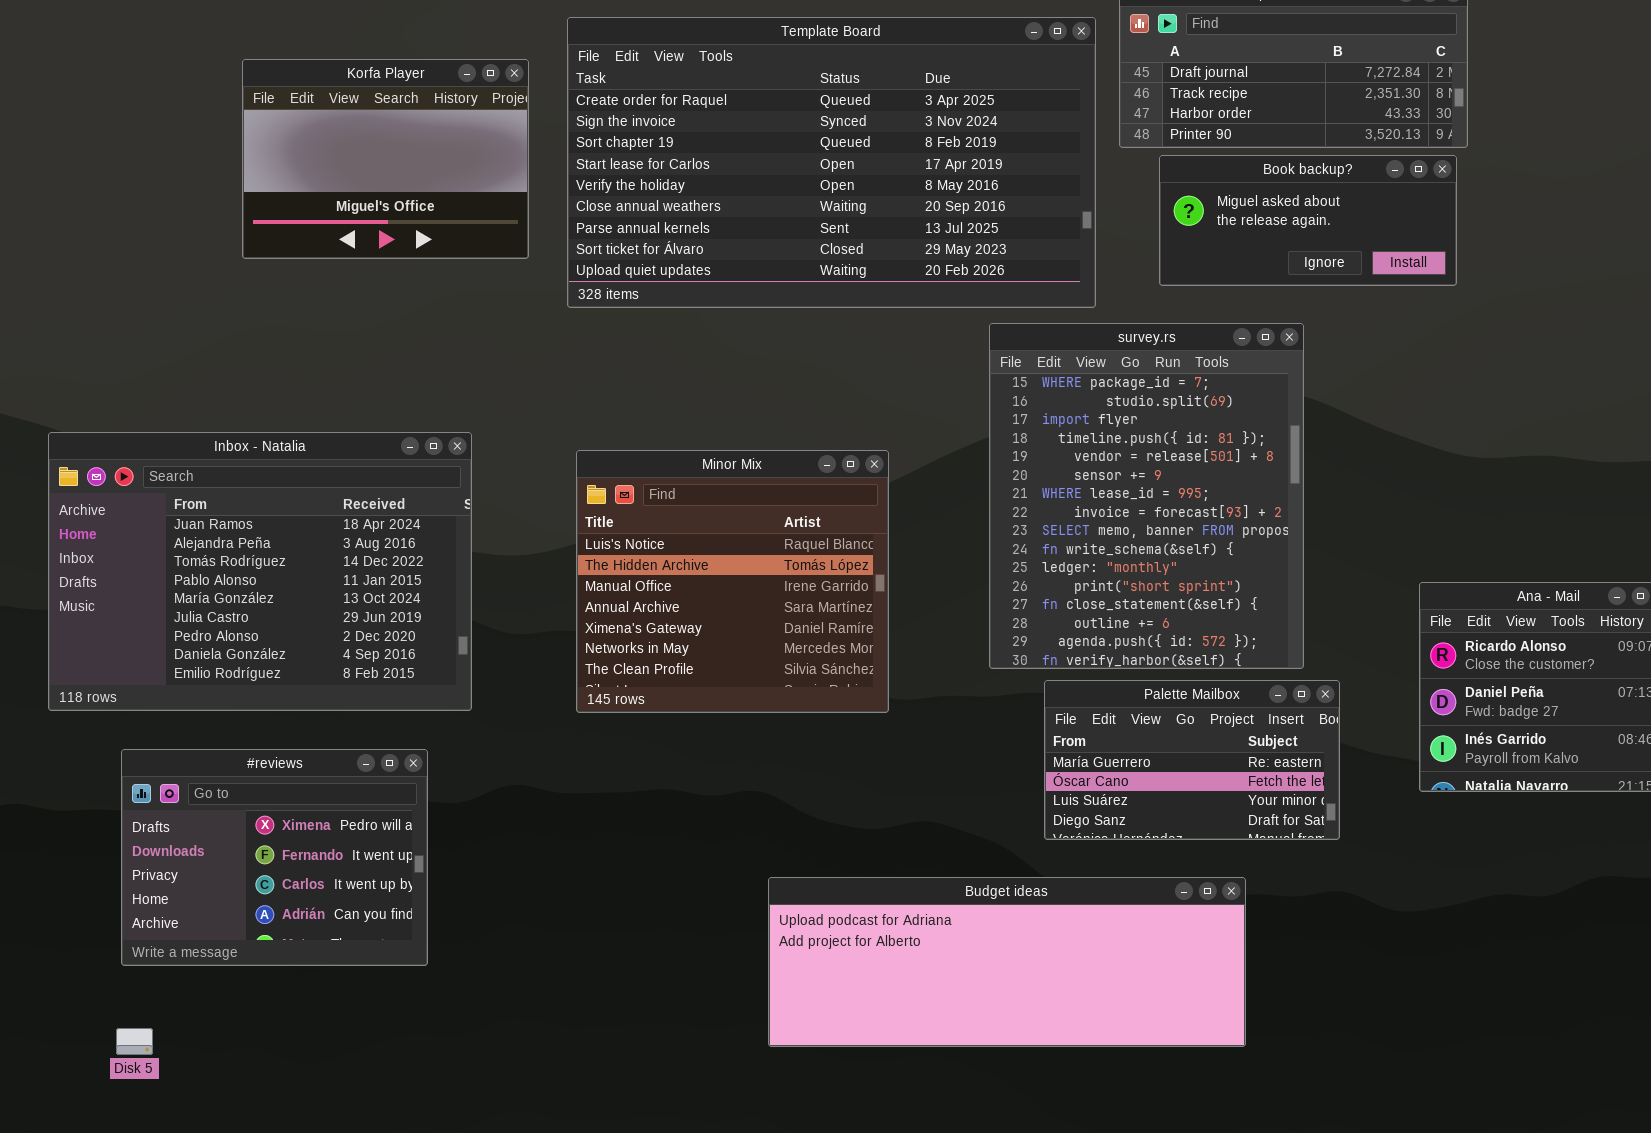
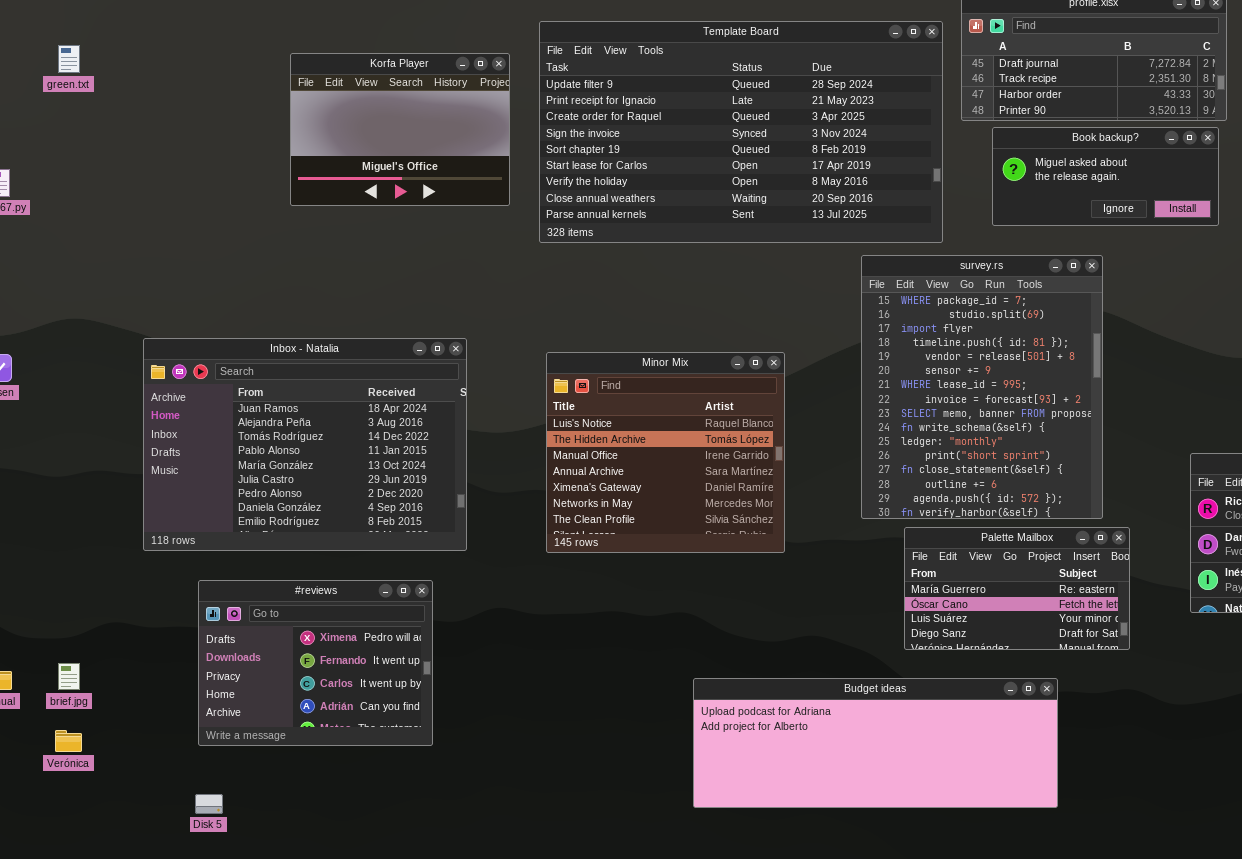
Template Board: [567,17,1096,308] -> [539,21,943,243], scrolled up 2 rows

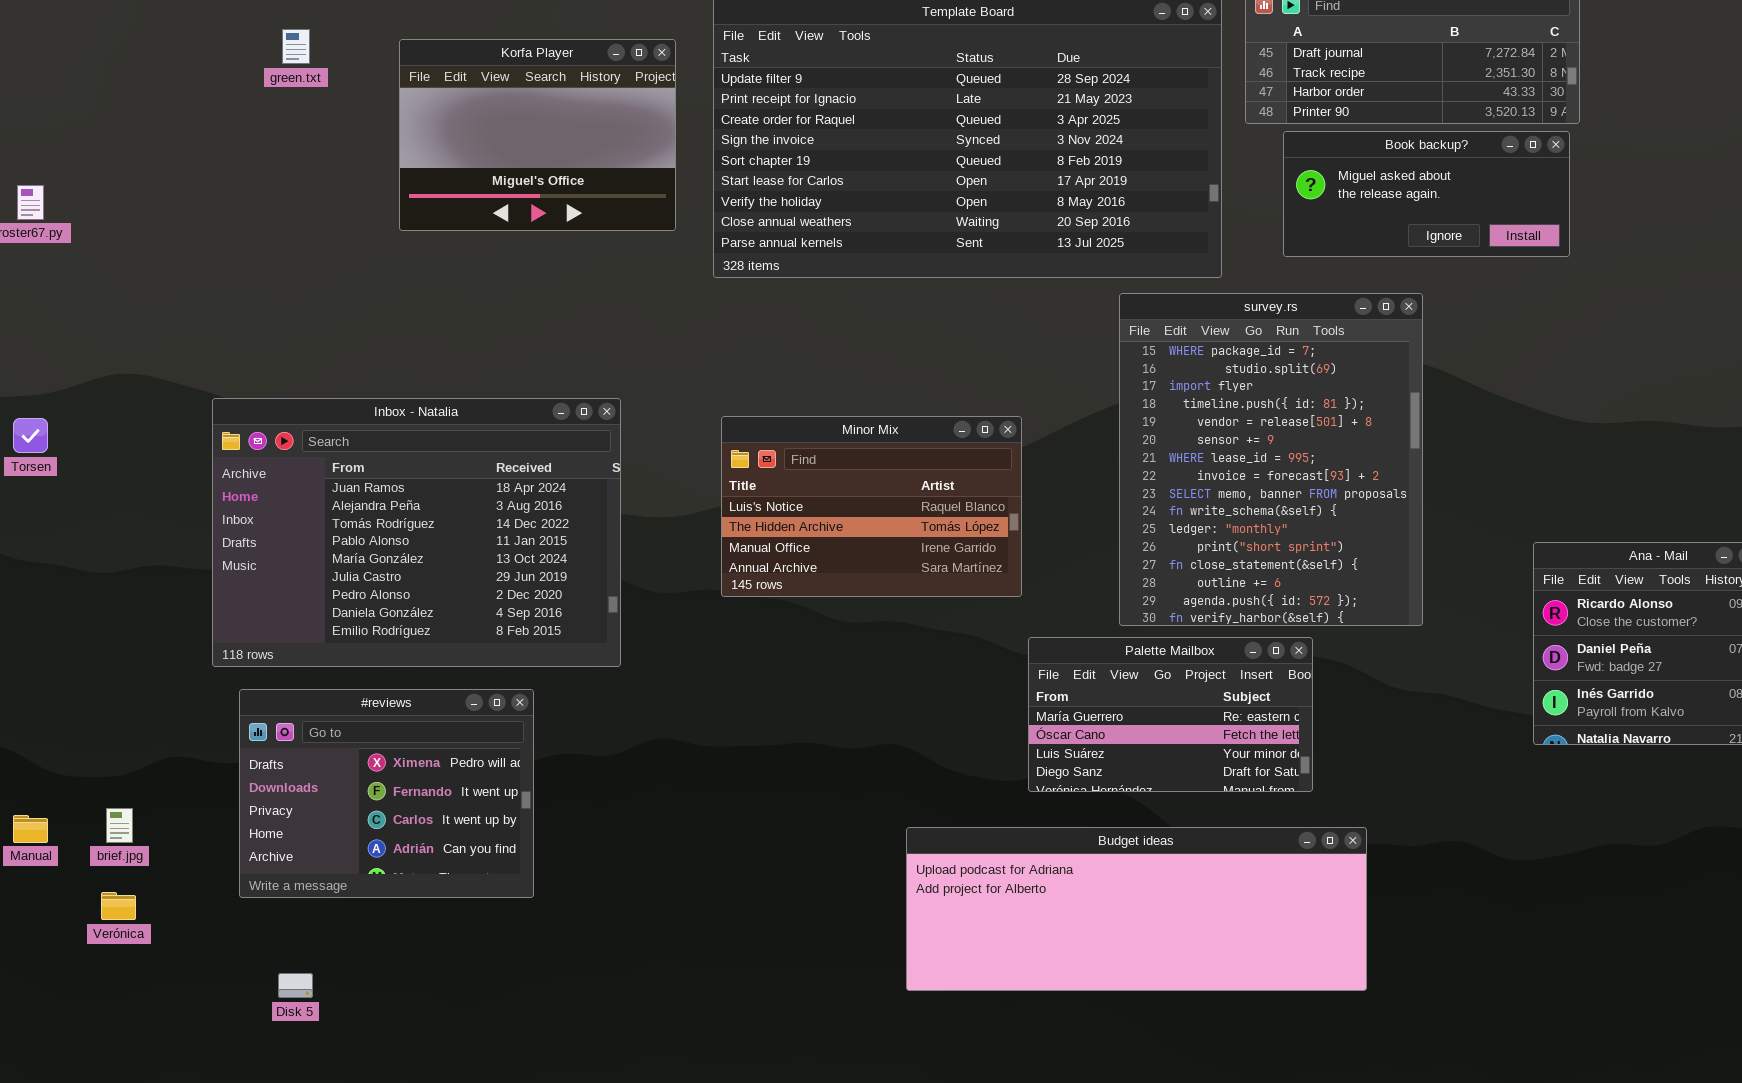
green.txt: [58,45,80,73] -> [282,29,310,64], moved
Minor Mix: [546,352,785,553] -> [721,416,1022,597], resized
Palette Mailbox: [904,527,1130,650] -> [1028,637,1313,792], moved
#reviews: [198,580,433,746] -> [239,689,534,898], moved

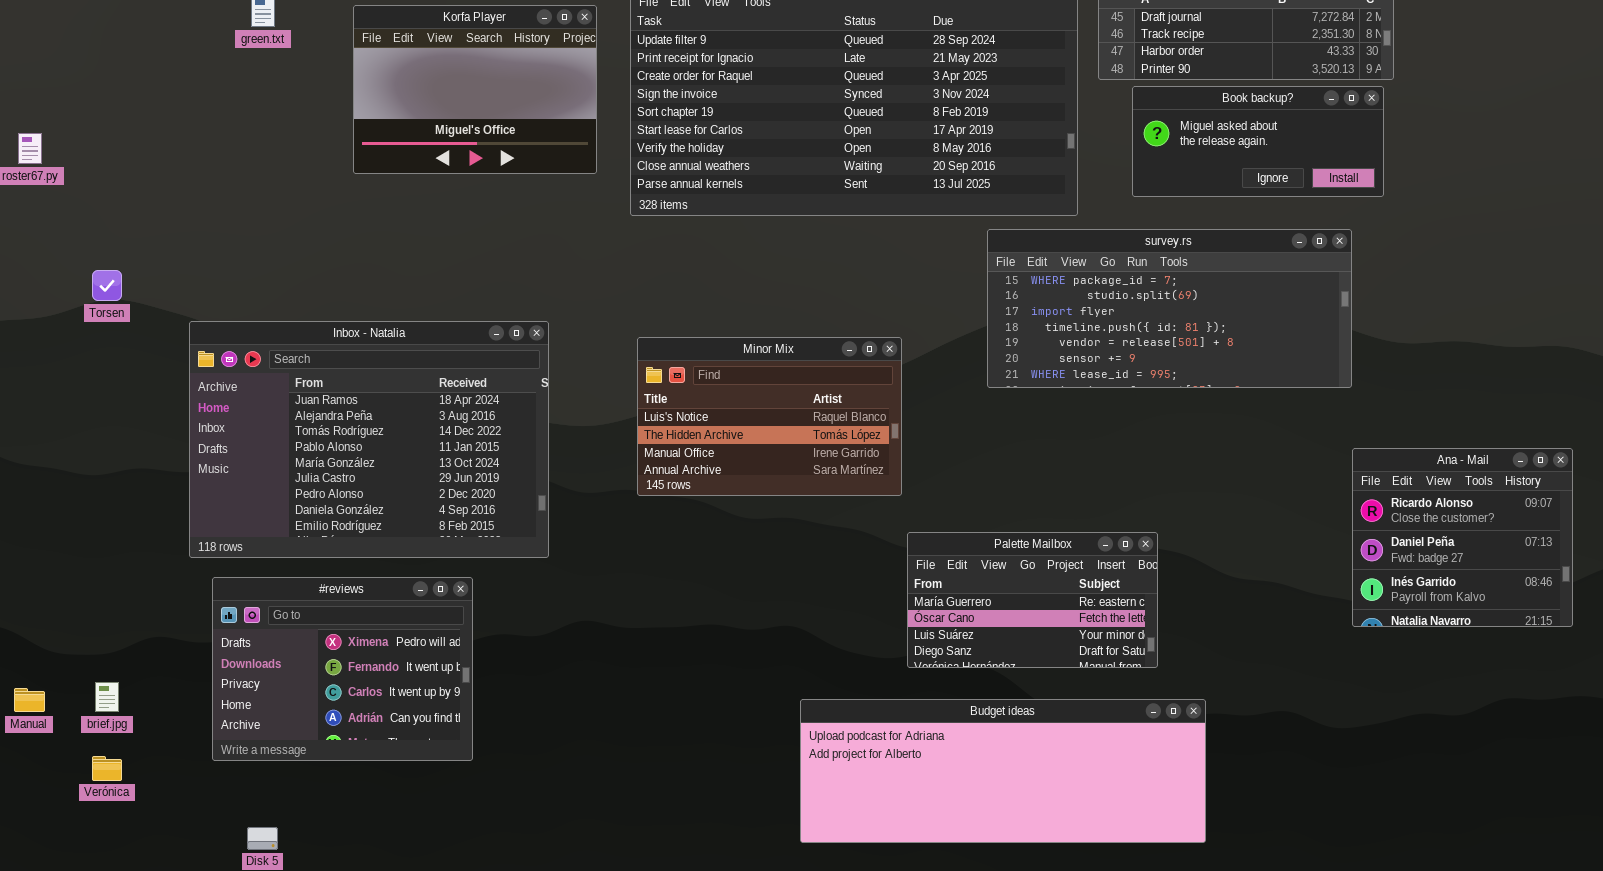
survey.rs: [1119,293,1423,626] -> [987,229,1352,388], resized
Torsen: [13,418,48,453] -> [92,270,122,301], moved

